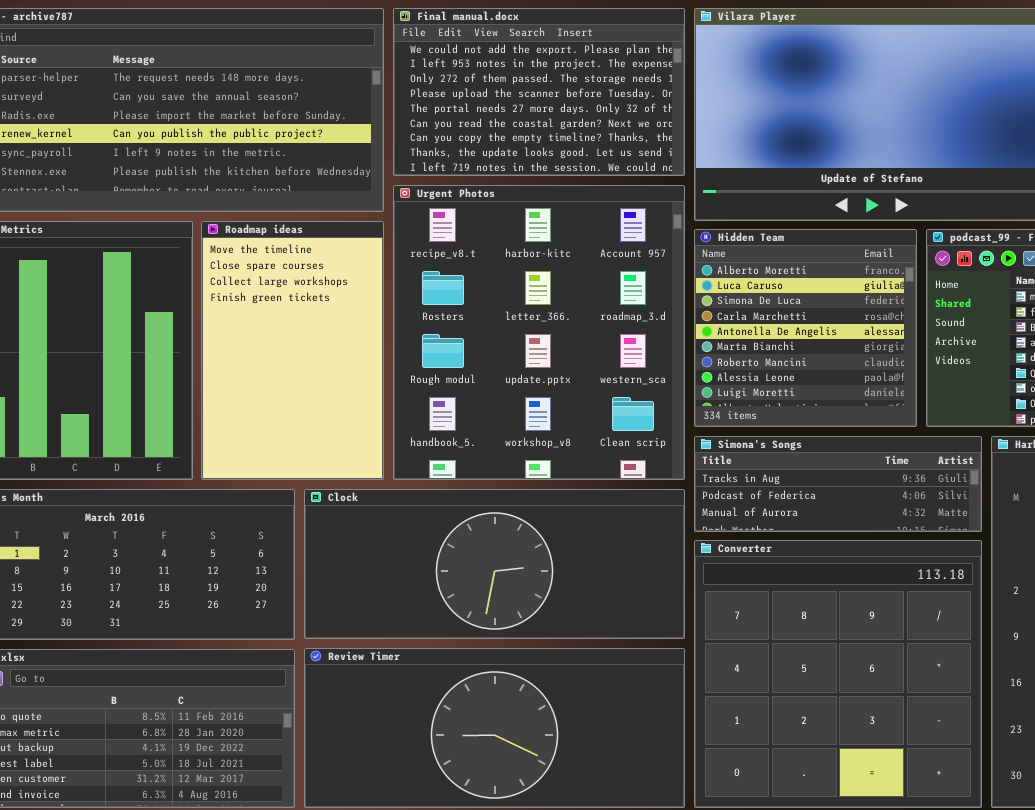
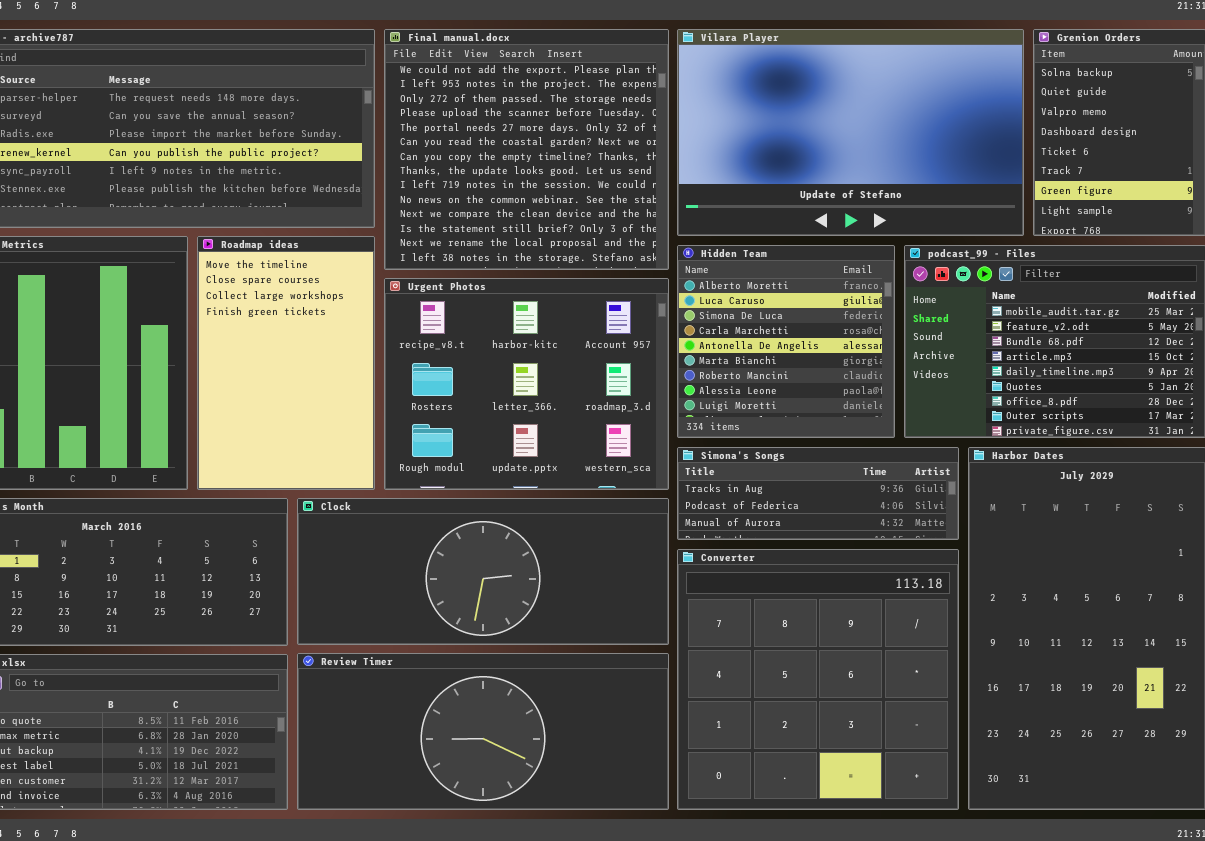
Final manual.docx: [393,8,685,176] -> [384,29,669,270], resized
Urgent Photos: [393,185,685,480] -> [384,278,669,490], resized

